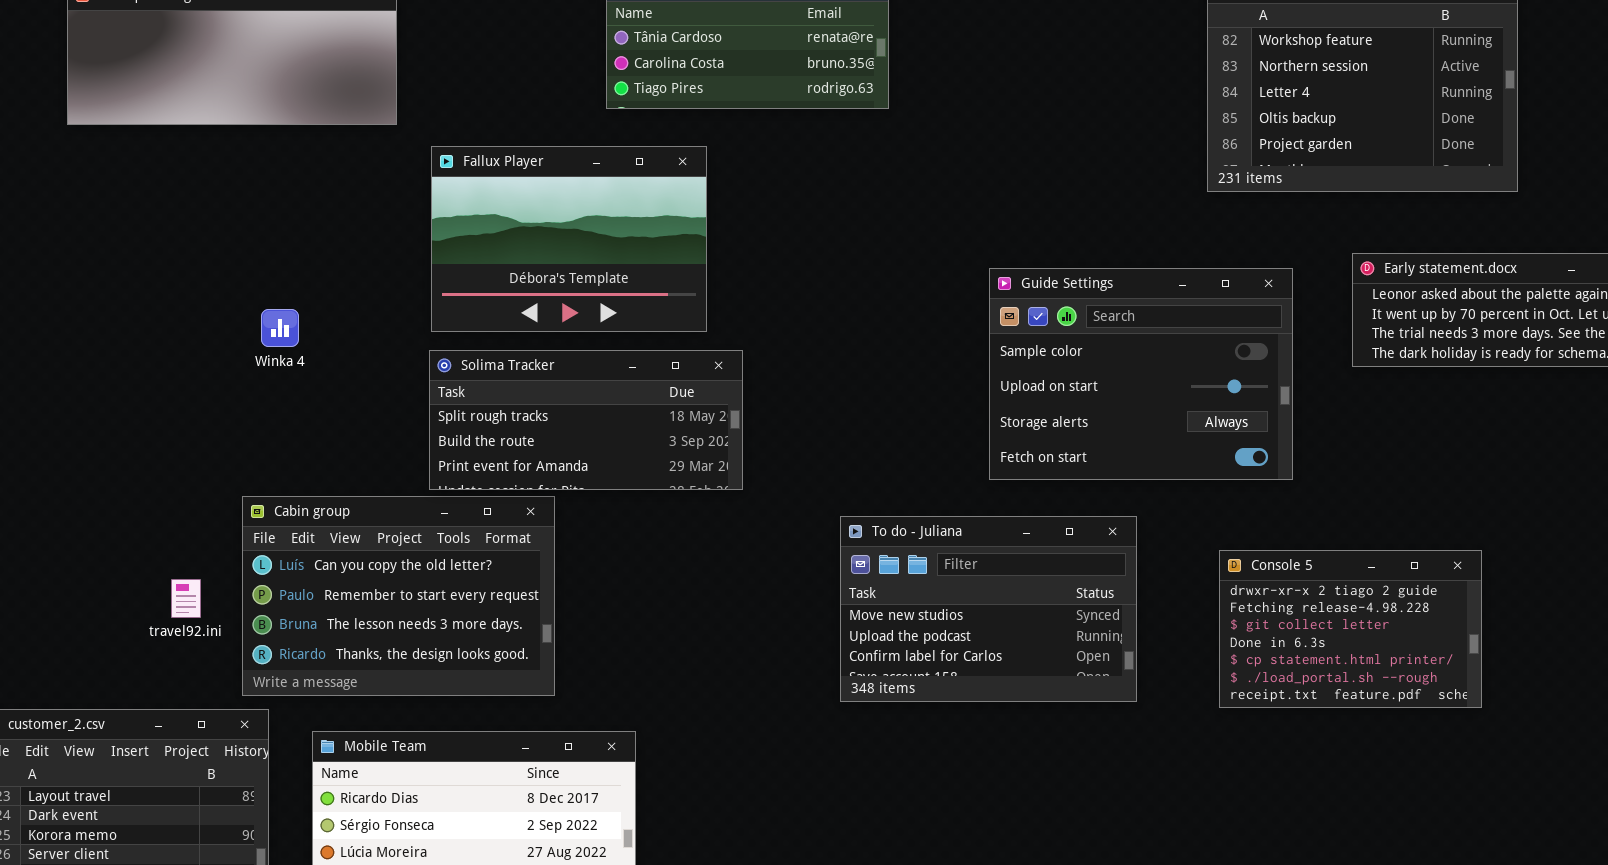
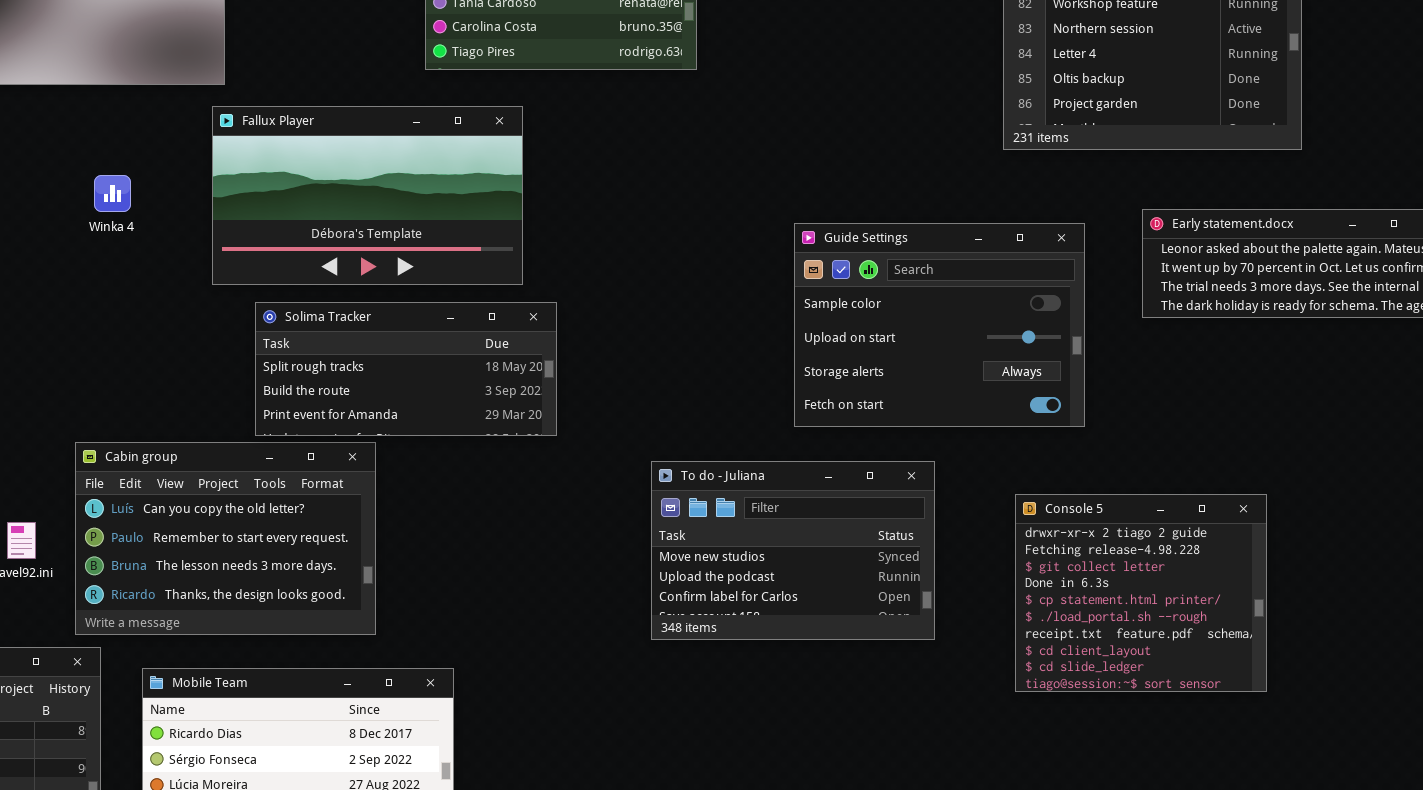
Fallux Player: [431,146,707,332] -> [212,106,523,285], resized
Winka 4: [261,309,299,347] -> [94,175,131,212], moved
Console 5: [1219,550,1482,708] -> [1015,494,1267,692], resized

